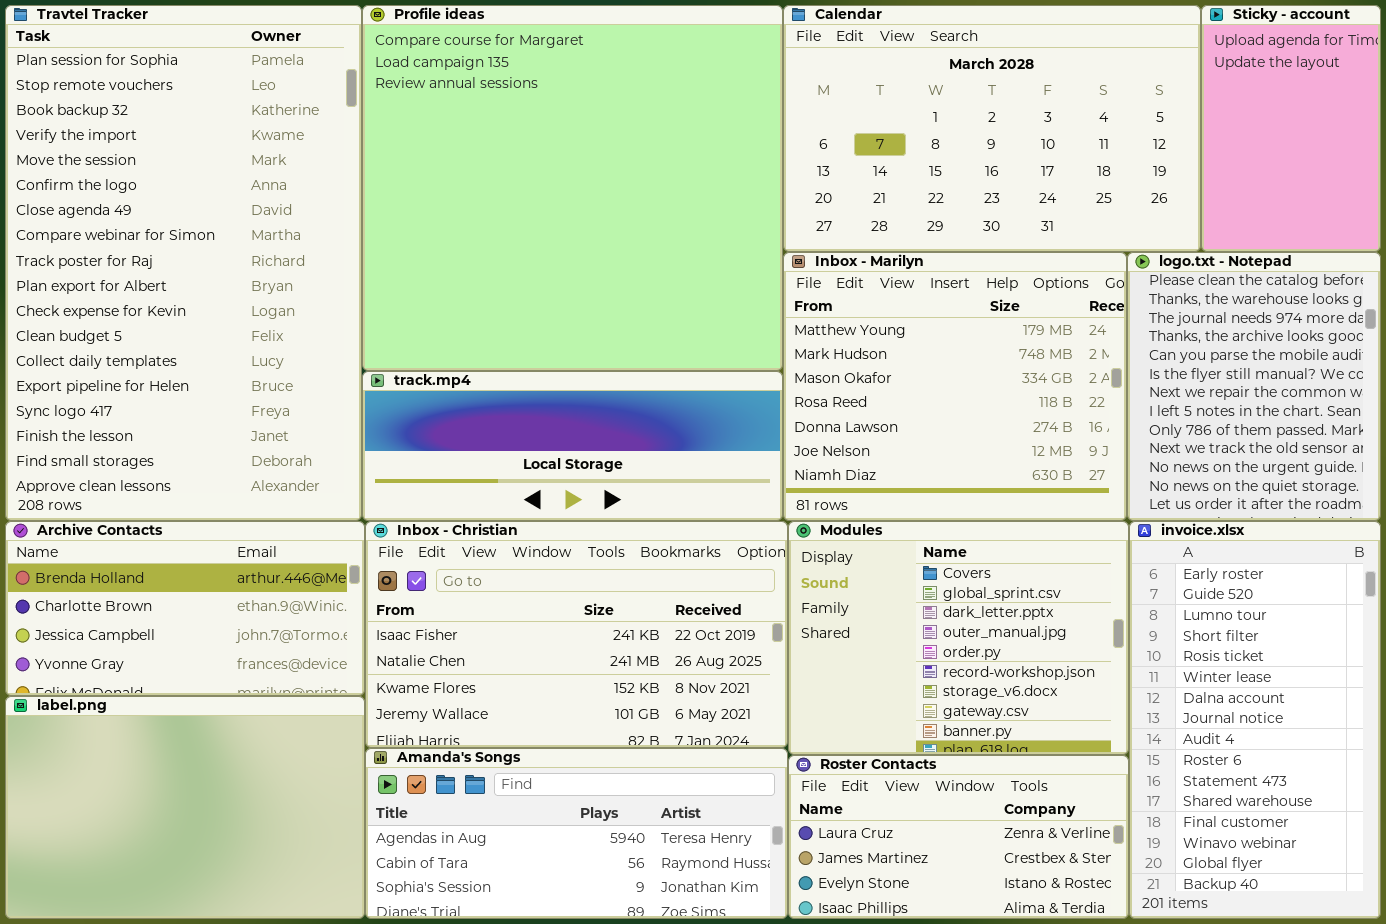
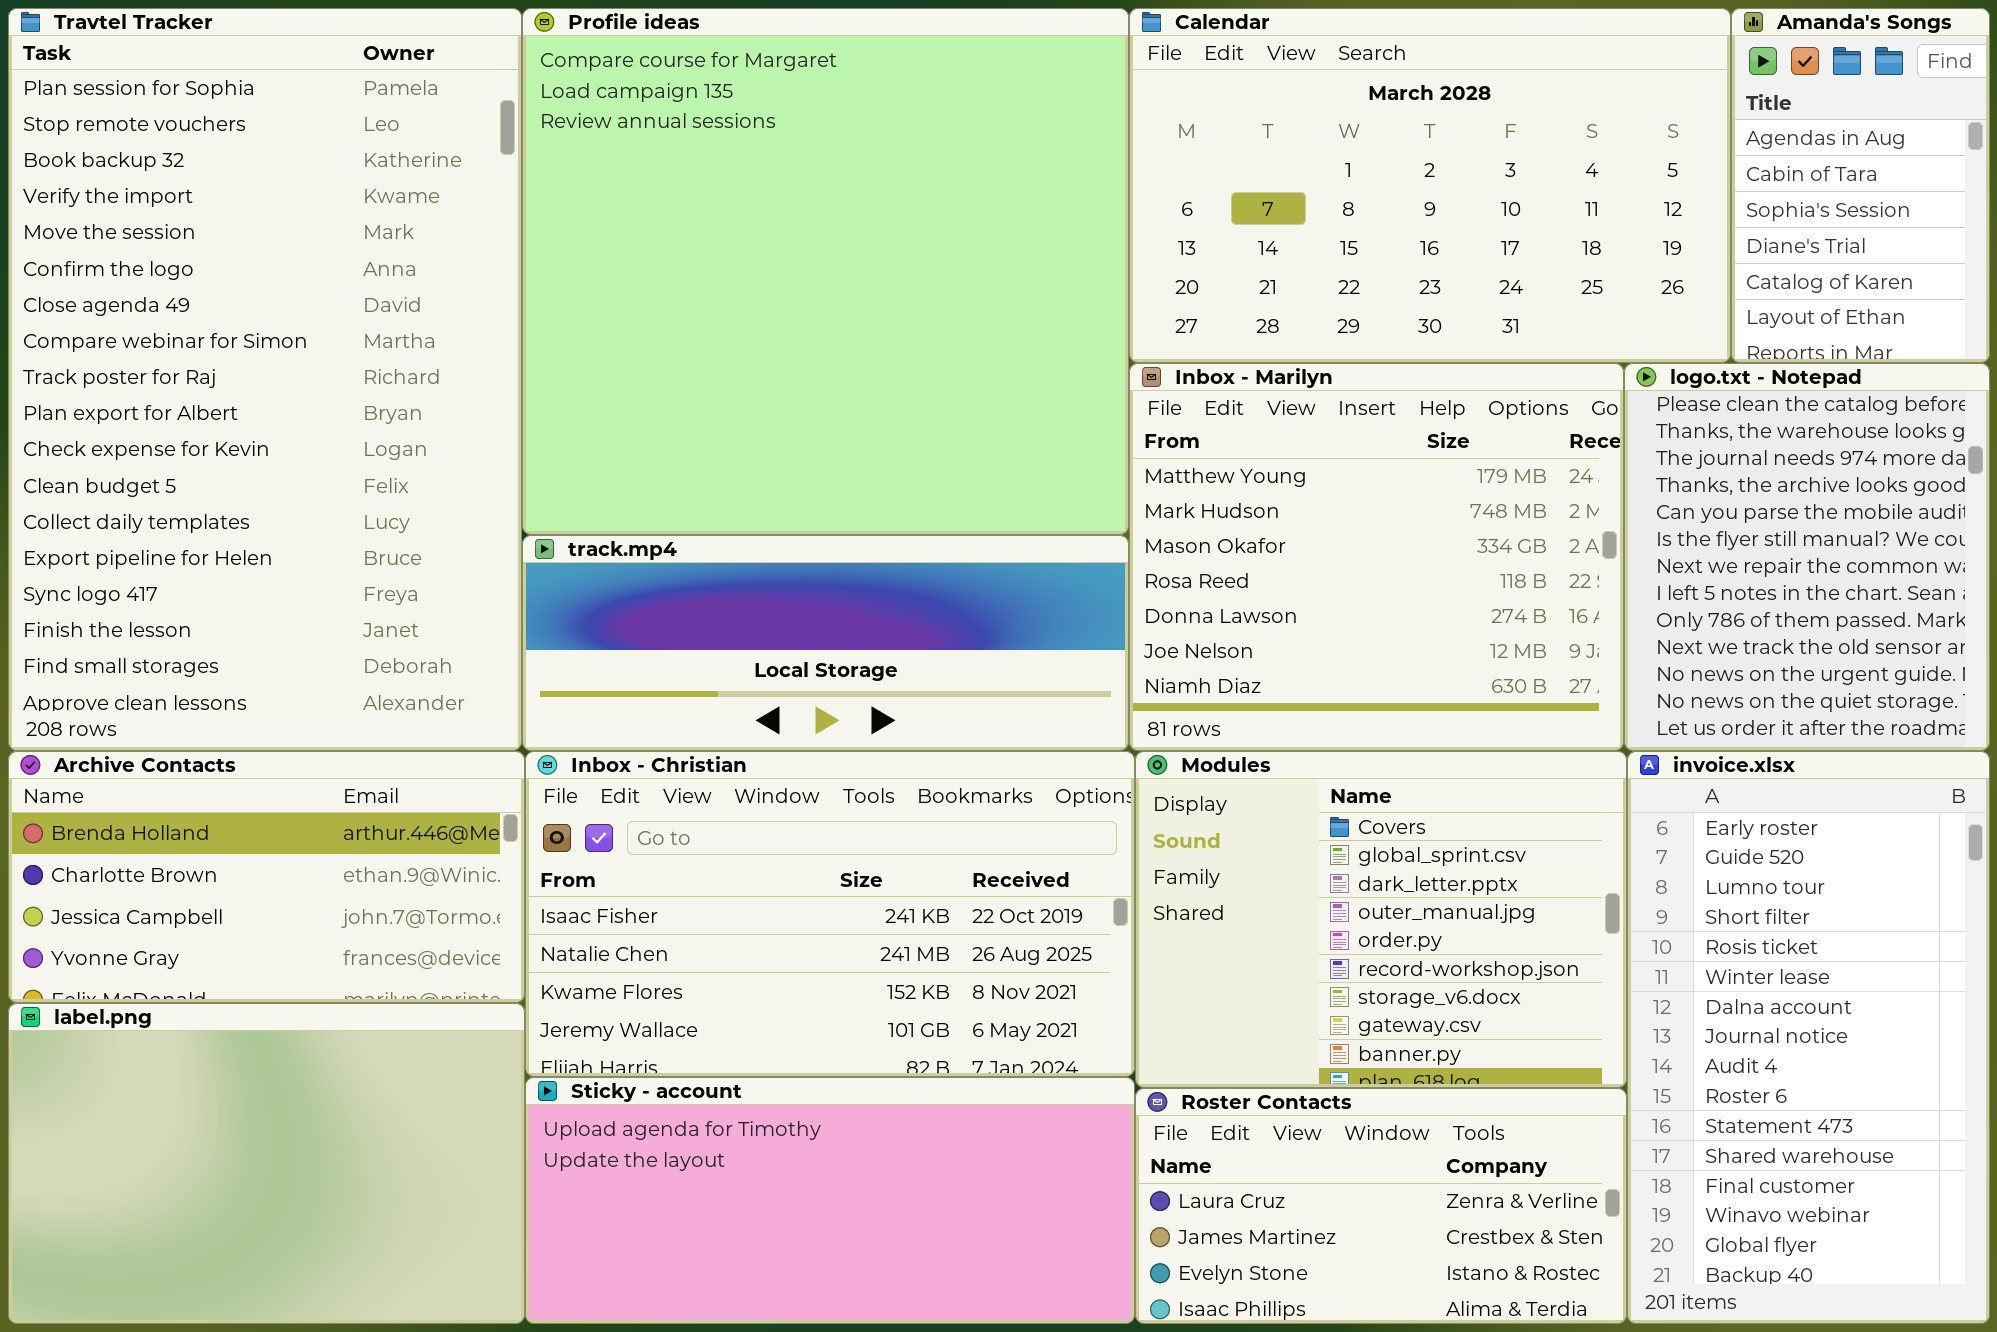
Sticky - account: [1201,5,1381,252] -> [525,1077,1135,1324], moved, resized
Amanda's Songs: [365,748,788,919] -> [1731,8,1990,363], moved, resized

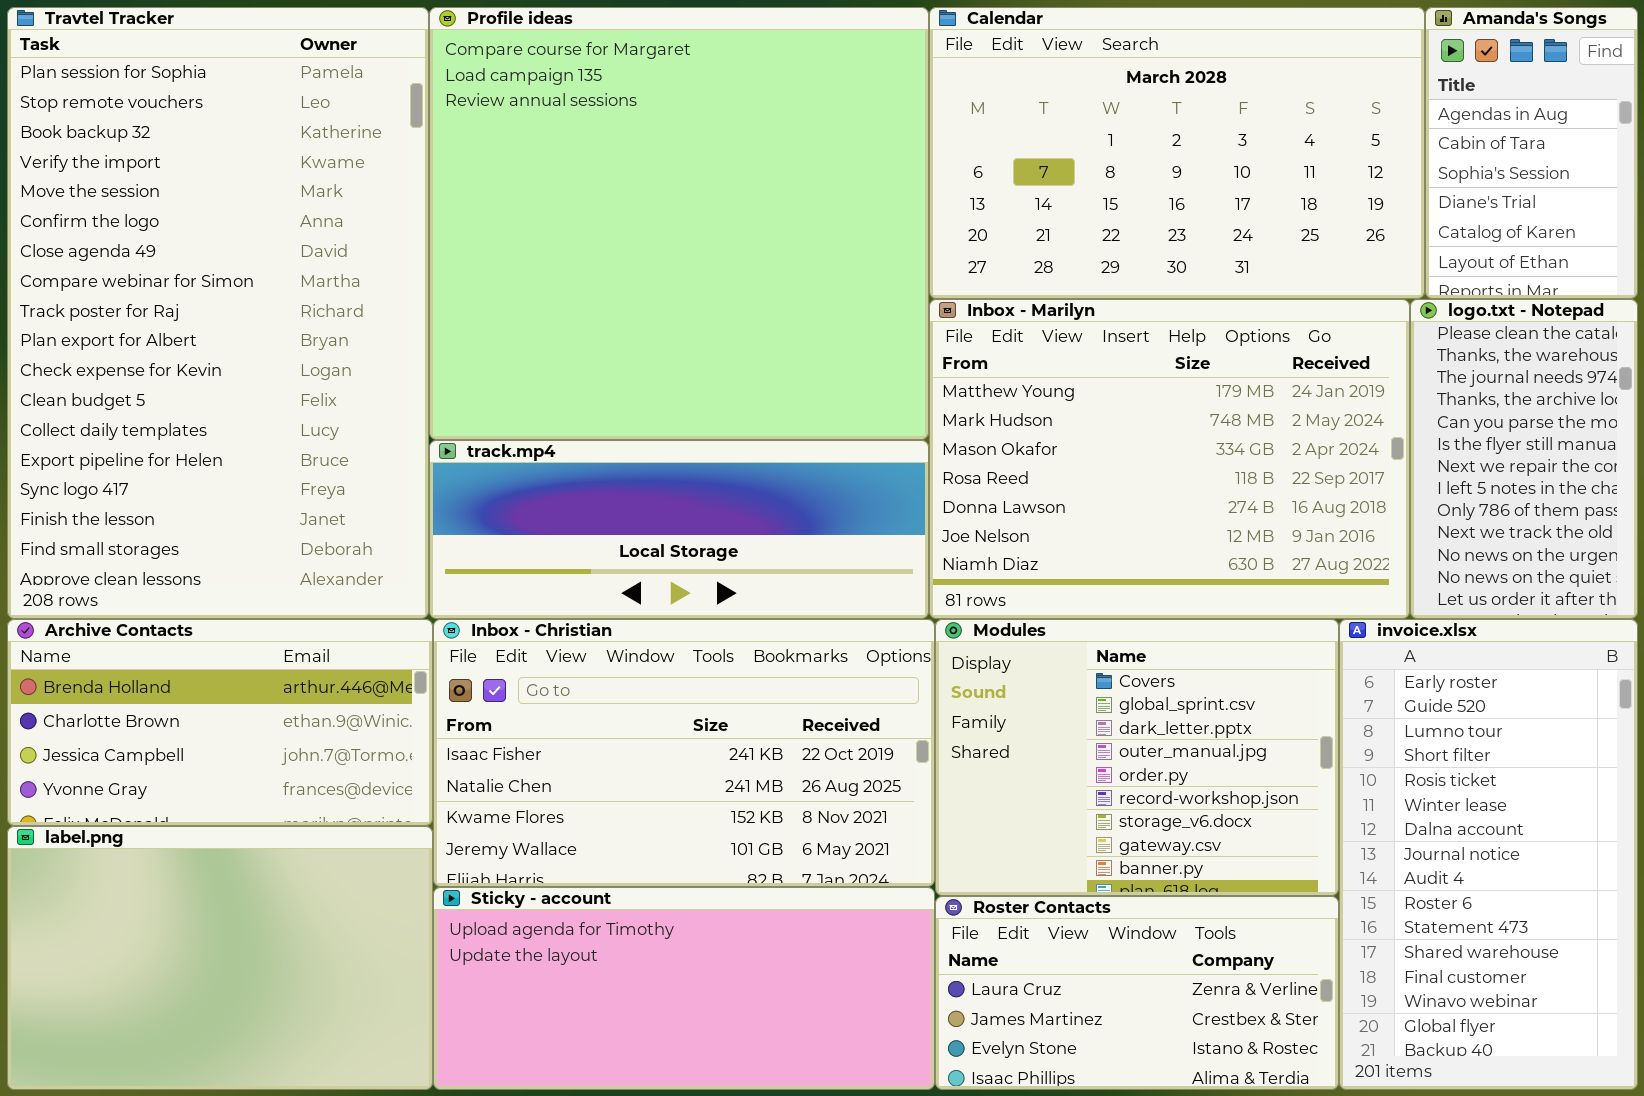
Inbox - Marilyn: [1129,363,1624,751] -> [929,299,1410,619], resized
logo.txt - Notepad: [1624,363,1990,751] -> [1410,299,1638,619], resized

